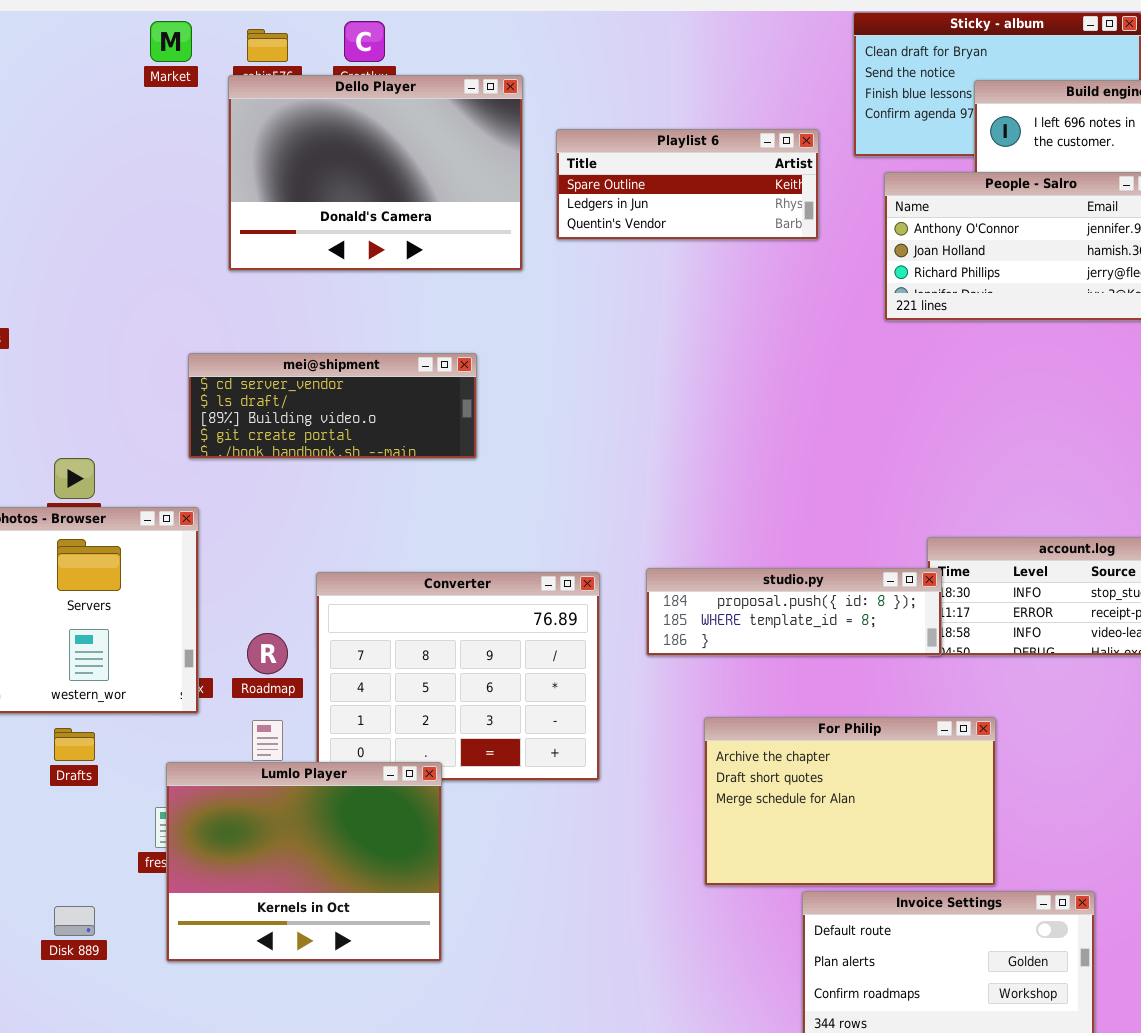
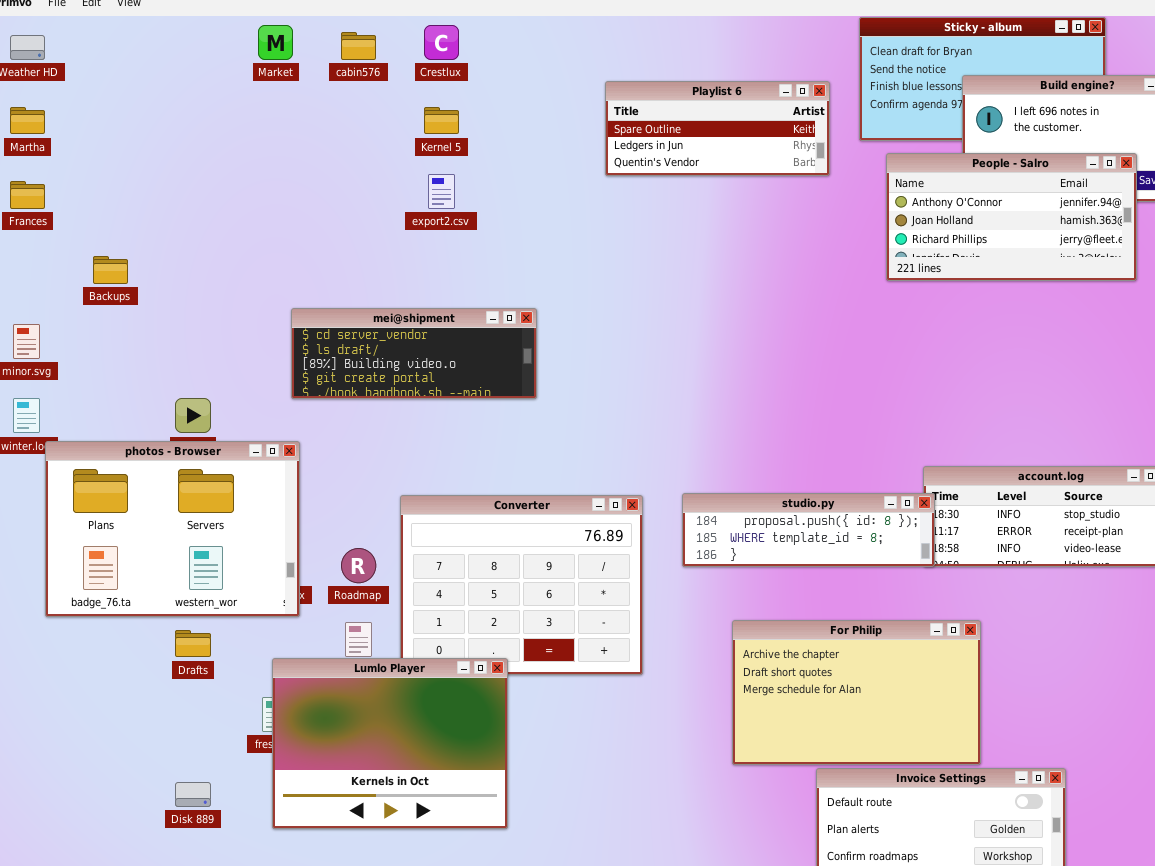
Dello Player: [228,75,523,271] -> none, closed
Playlist 6: [556,129,819,240] -> [605,81,830,176], moved

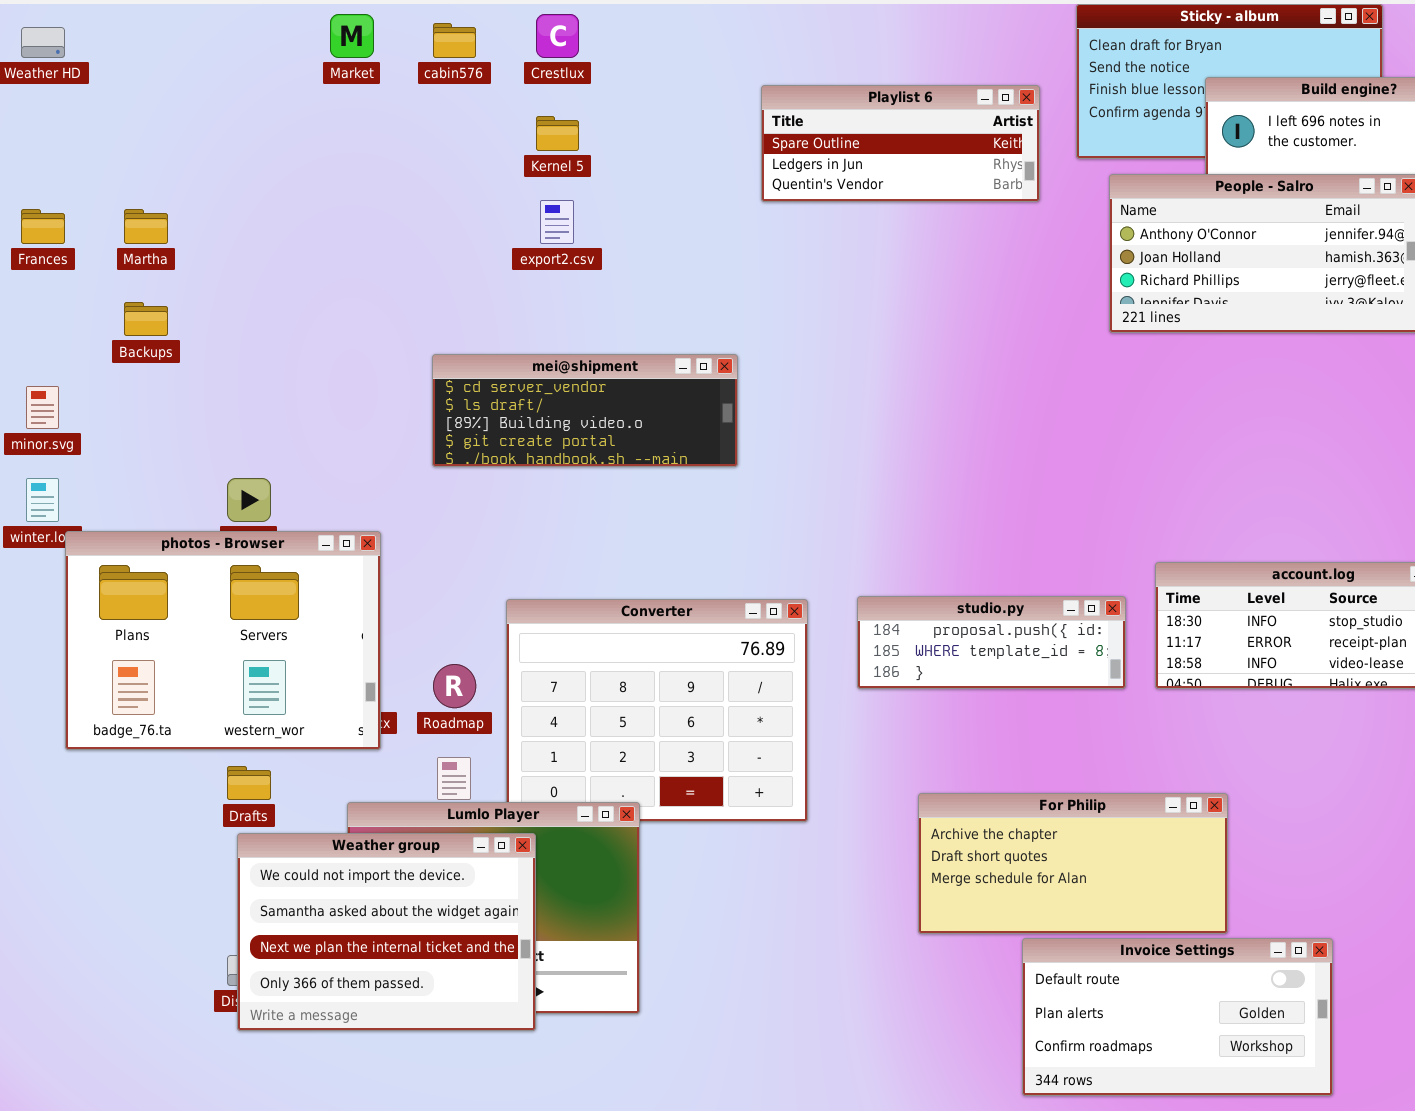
Martha: [10,107,45,134] -> [124,209,168,244], moved
mei@shipment: [291,308,537,399] -> [432,354,738,467], moved
studio.py: [682,493,935,567] -> [857,596,1126,689], resized
For Philip: [732,620,981,765] -> [918,793,1228,934], resized
Weather group: none -> [237,833,536,1031], opened

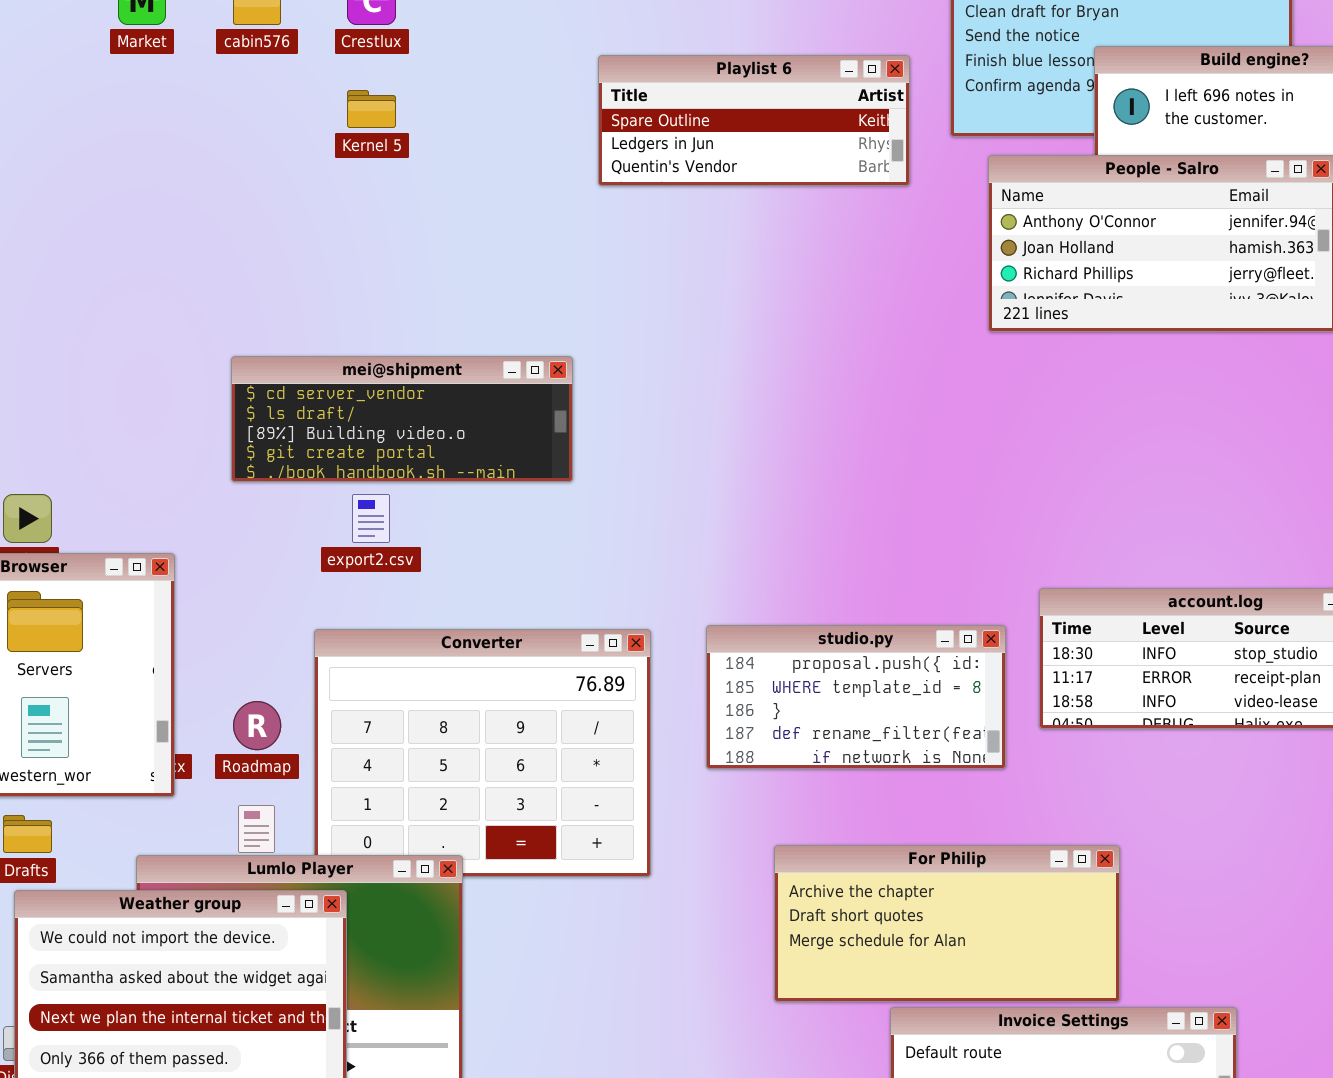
export2.csv: [540,200,574,244] -> [352,494,390,543], moved
studio.py: [857,596,1126,689] -> [706,625,1006,769], resized

